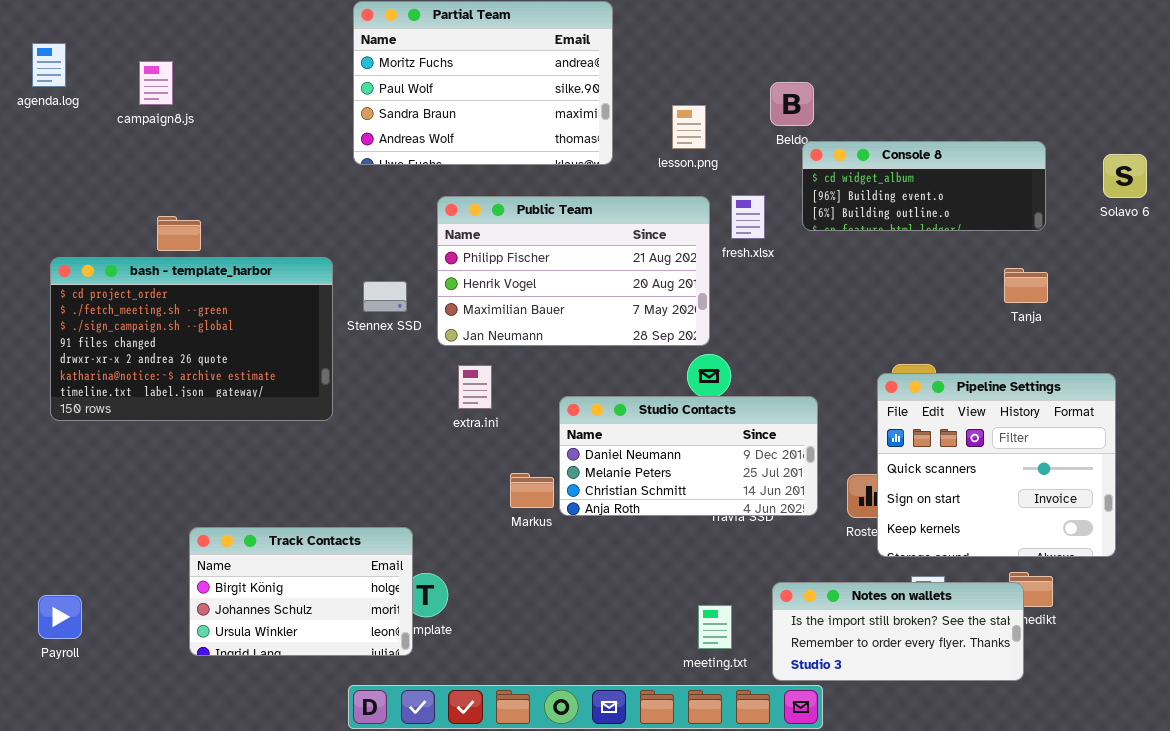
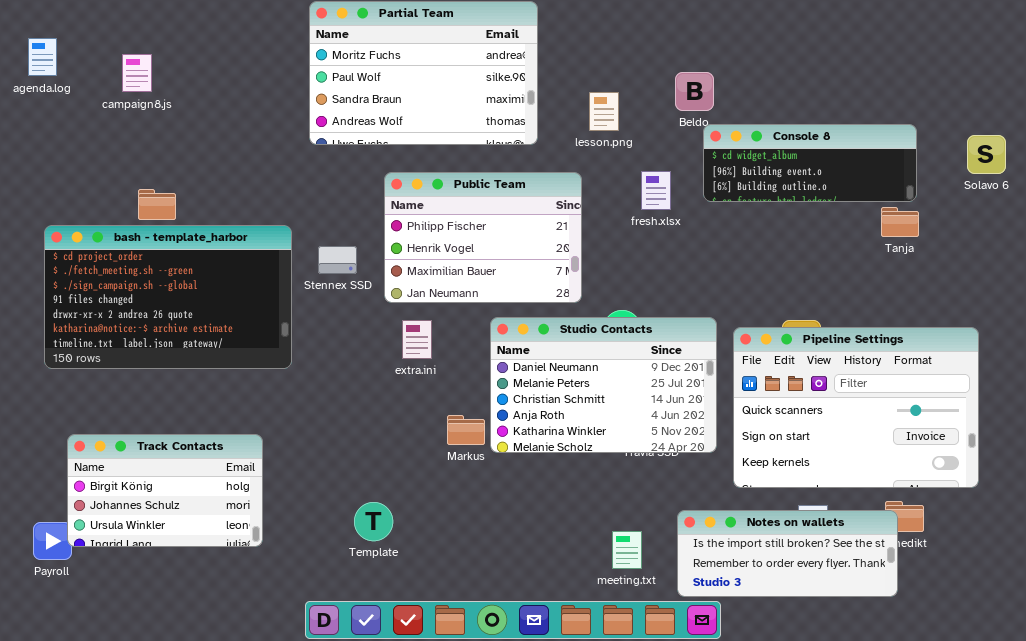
Public Team: [437,196,710,346] -> [384,172,582,303], resized
Tanja: [1004,268,1048,303] -> [881,207,919,237], moved
Pipeline Settings: [877,373,1116,557] -> [733,327,979,488], resized
Studio Contacts: [559,396,818,516] -> [490,317,717,453], resized
Track Contacts: [189,527,413,656] -> [67,434,263,547], moved

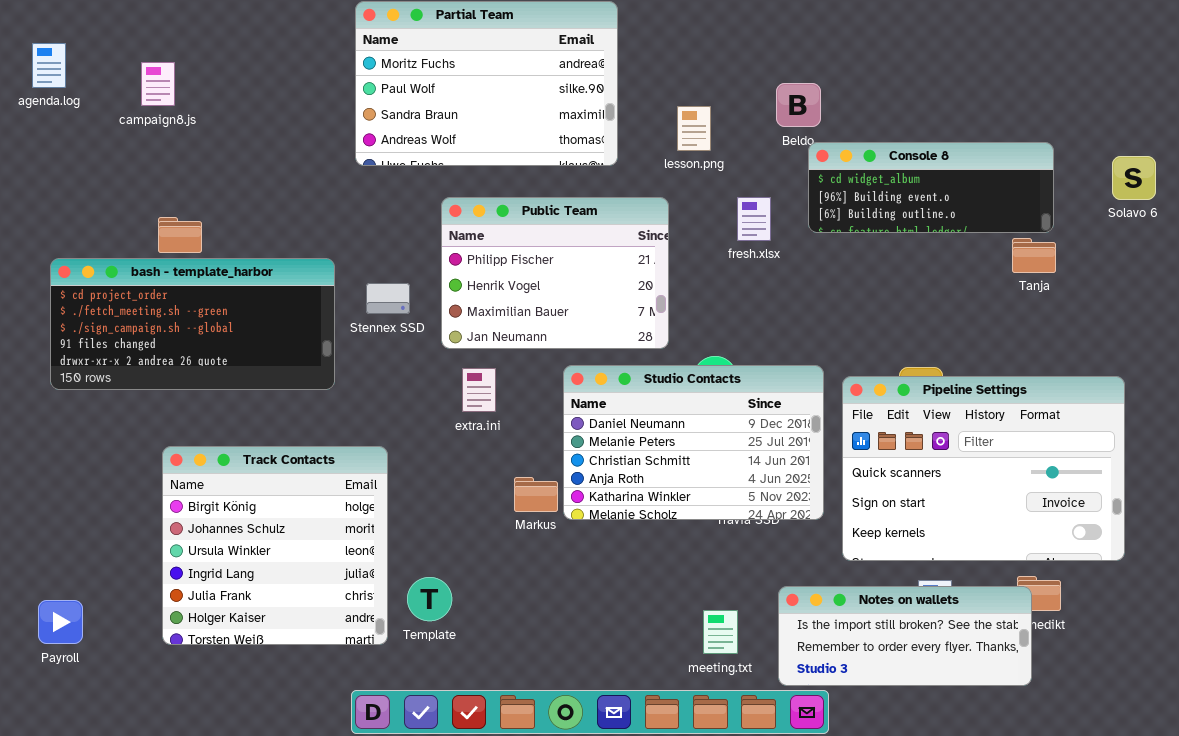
bash - template_harbor: [44,225,292,369] -> [50,258,335,390], resized
Track Contacts: [67,434,263,547] -> [162,446,388,645], moved, resized

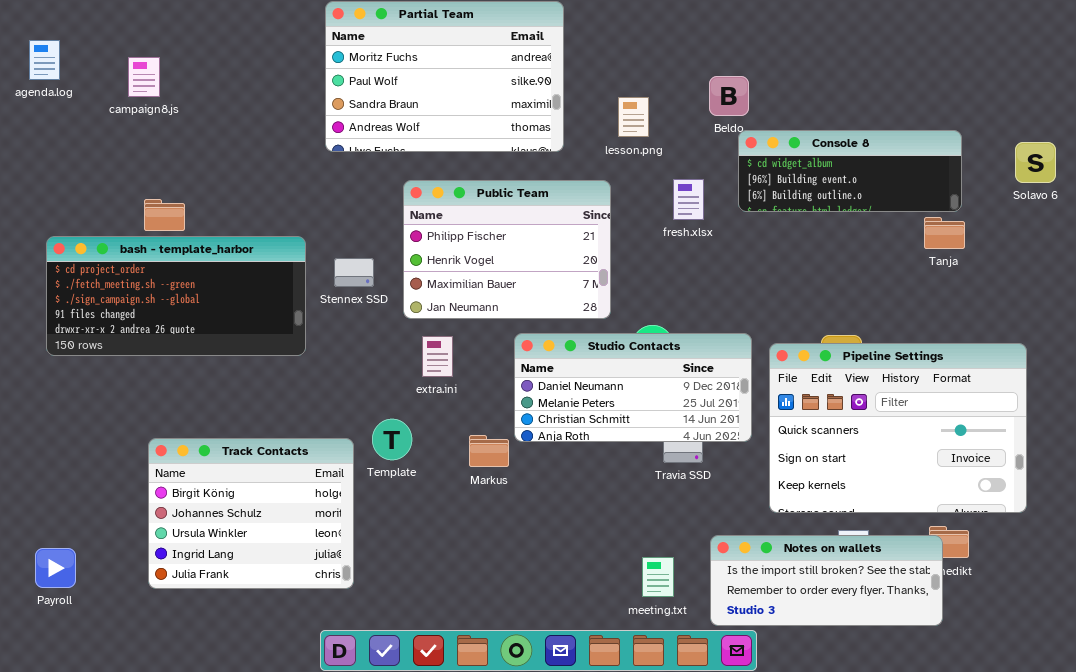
Studio Contacts: [563,365,824,520] -> [514,333,752,442], resized
Track Contacts: [162,446,388,645] -> [148,438,354,589], resized
Template: [407,577,452,621] -> [372,419,412,460], moved

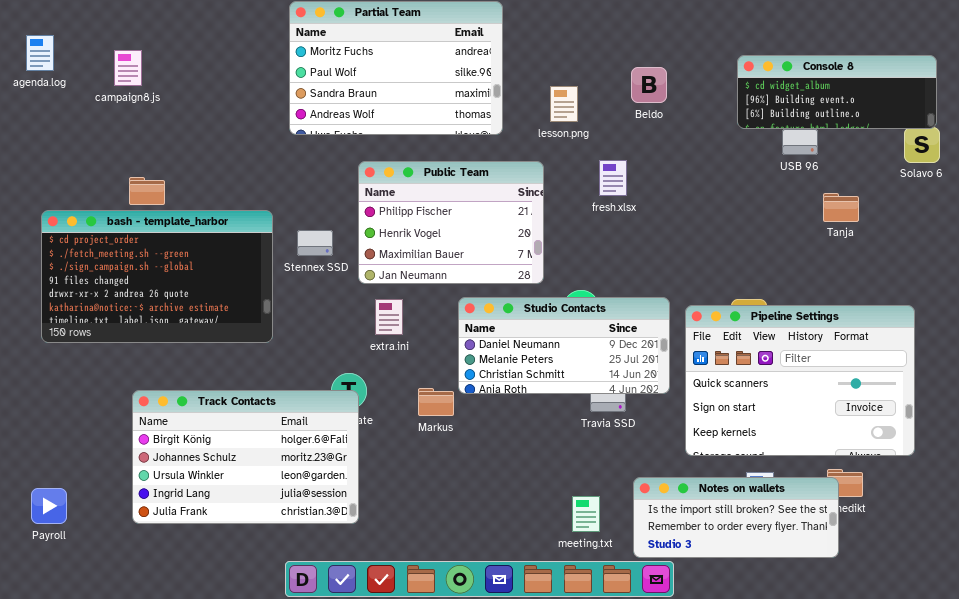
Console 8: [738,130,962,212] -> [737,55,937,129], moved
bash - template_harbor: [46,236,306,356] -> [41,210,273,343], resized
Track Contacts: [148,438,354,589] -> [132,390,359,524], resized

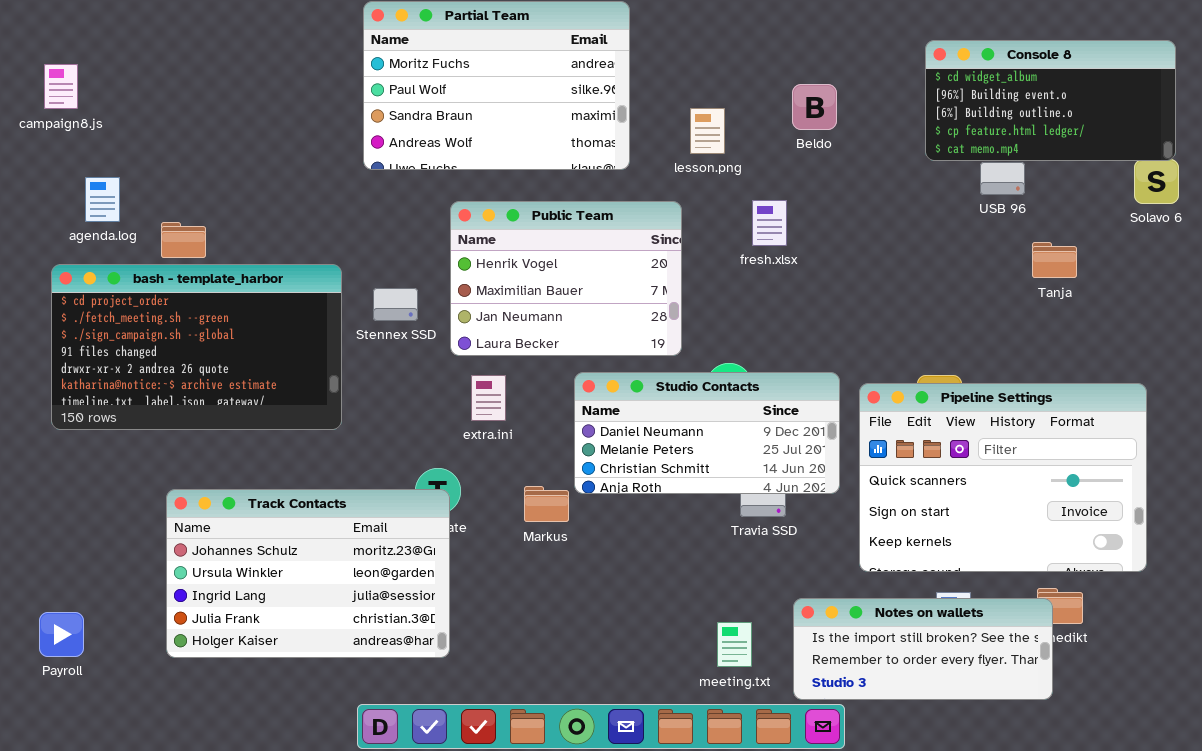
agenda.log: [26,35,54,71] -> [85,177,120,222], moved
campaign8.js: [114,50,142,86] -> [44,64,78,109], moved
Console 8: [737,55,937,129] -> [925,40,1176,161], resized
Public Team: [358,161,544,284] -> [450,201,682,356], scrolled down 1 row
Track Contacts: [132,390,359,524] -> [166,489,450,658], scrolled down 1 row

